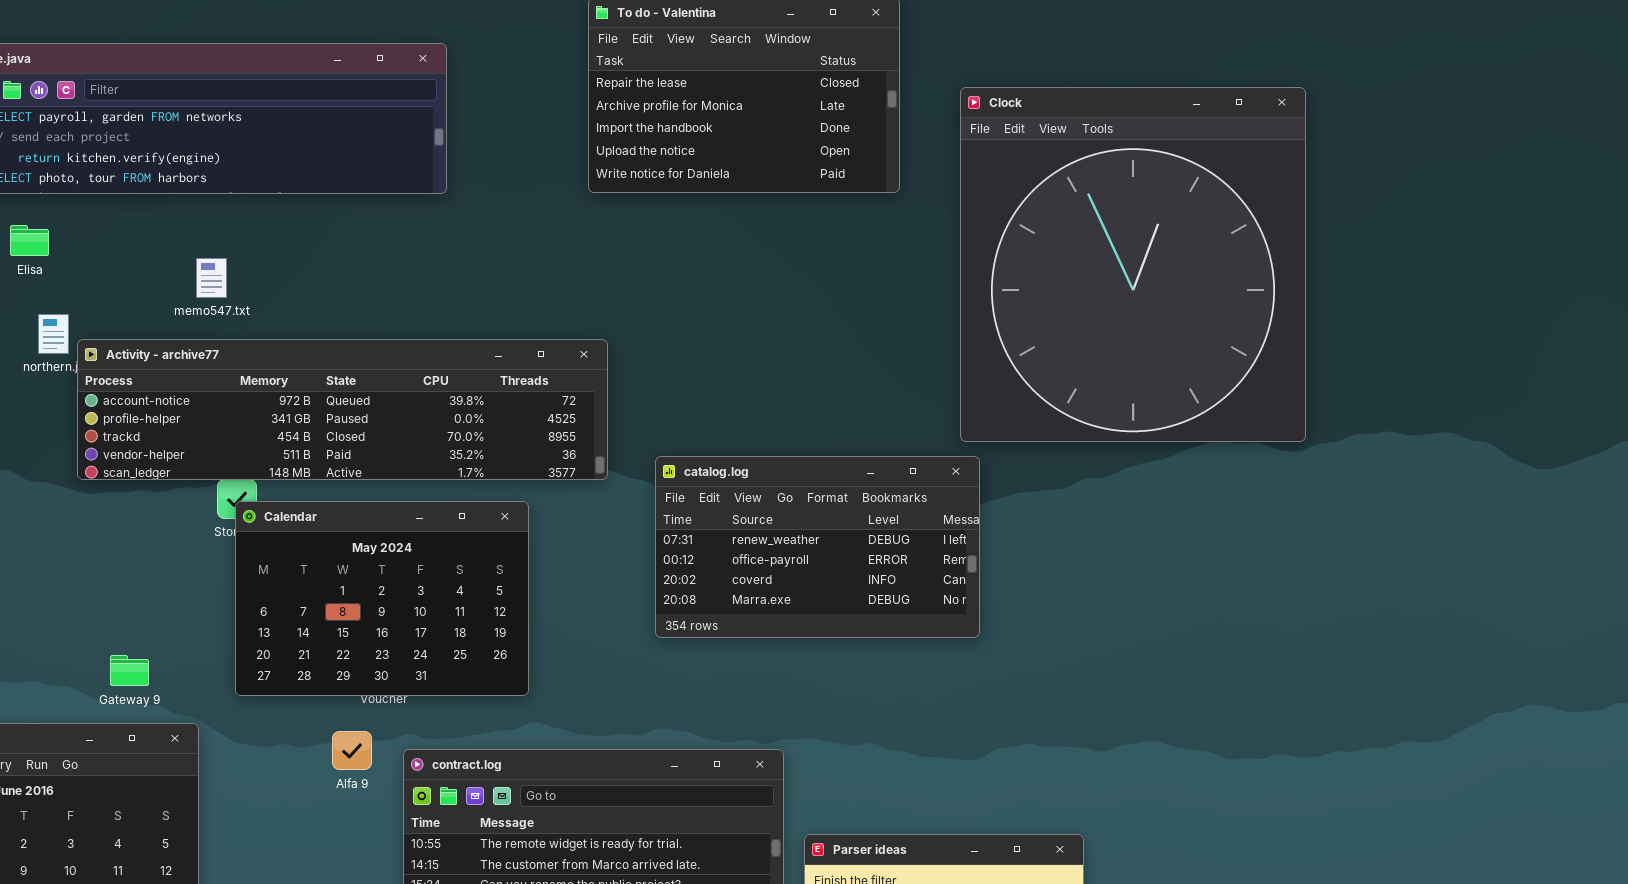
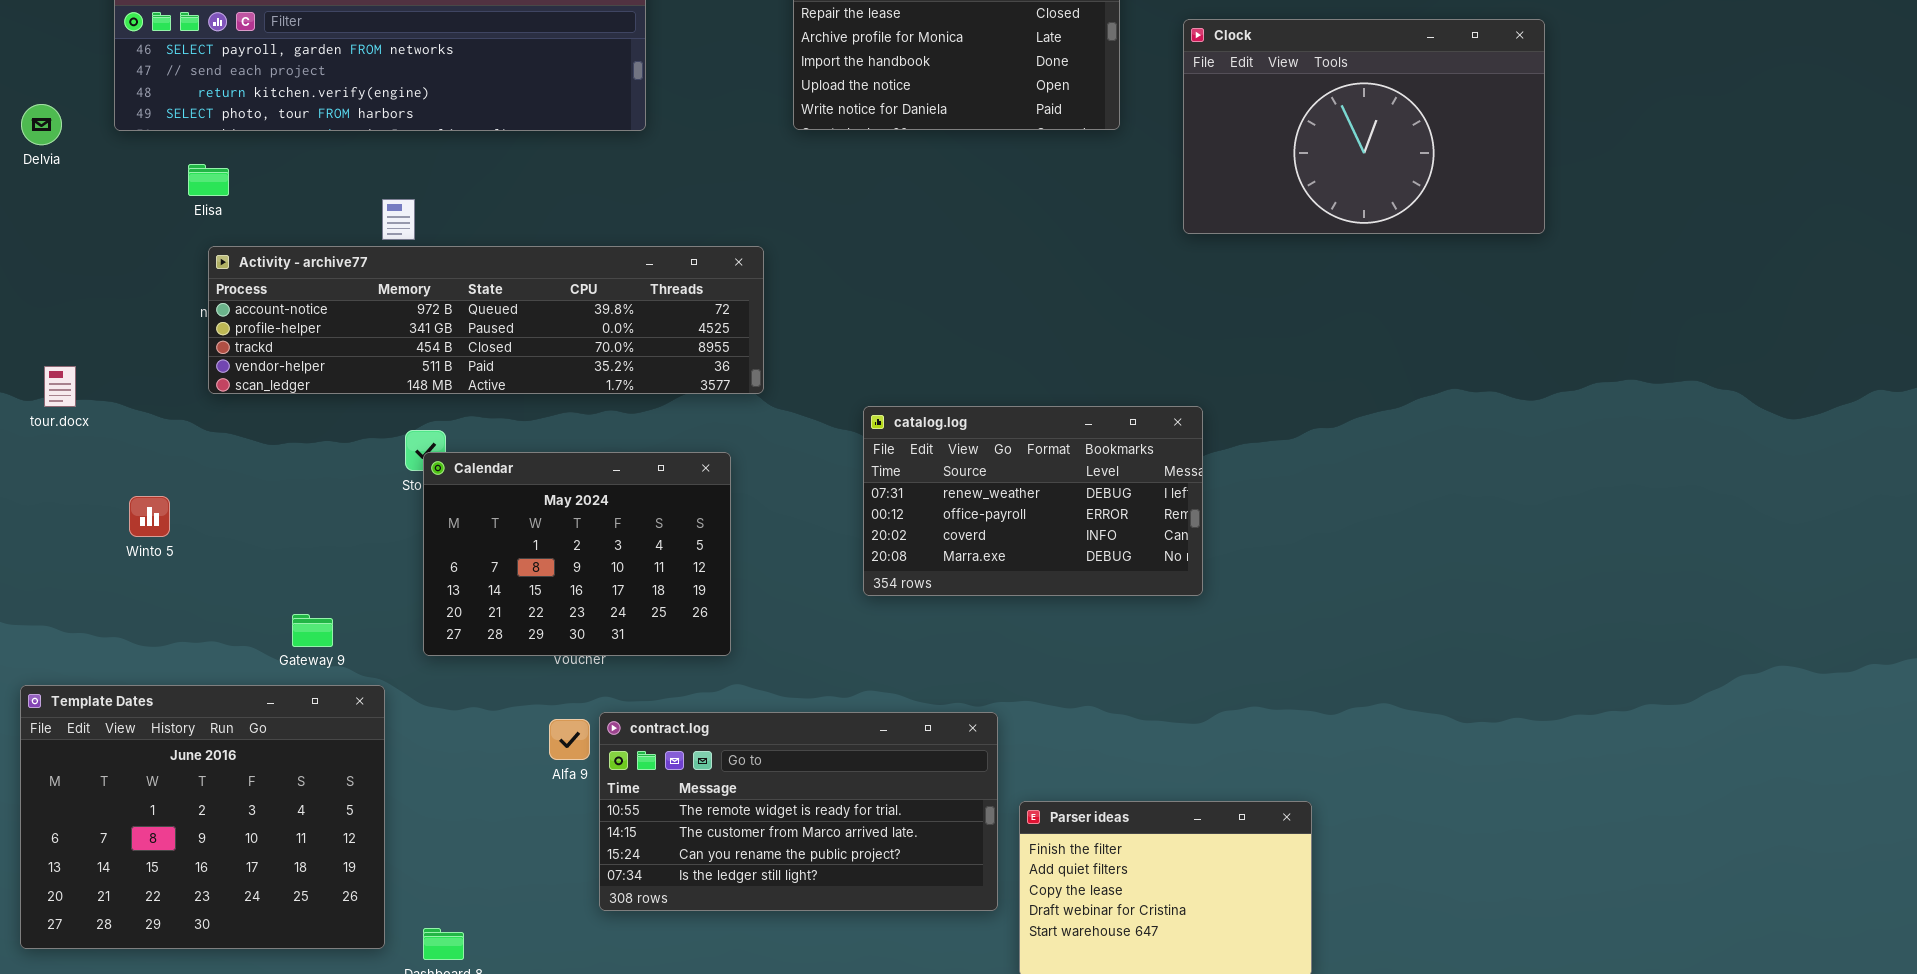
Clock: [960,87,1306,442] -> [1183,19,1545,234], resized
Activity - archive77: [77,339,608,480] -> [208,246,764,394], moved
Alfa 9: [332,731,372,770] -> [549,719,590,760], moved

